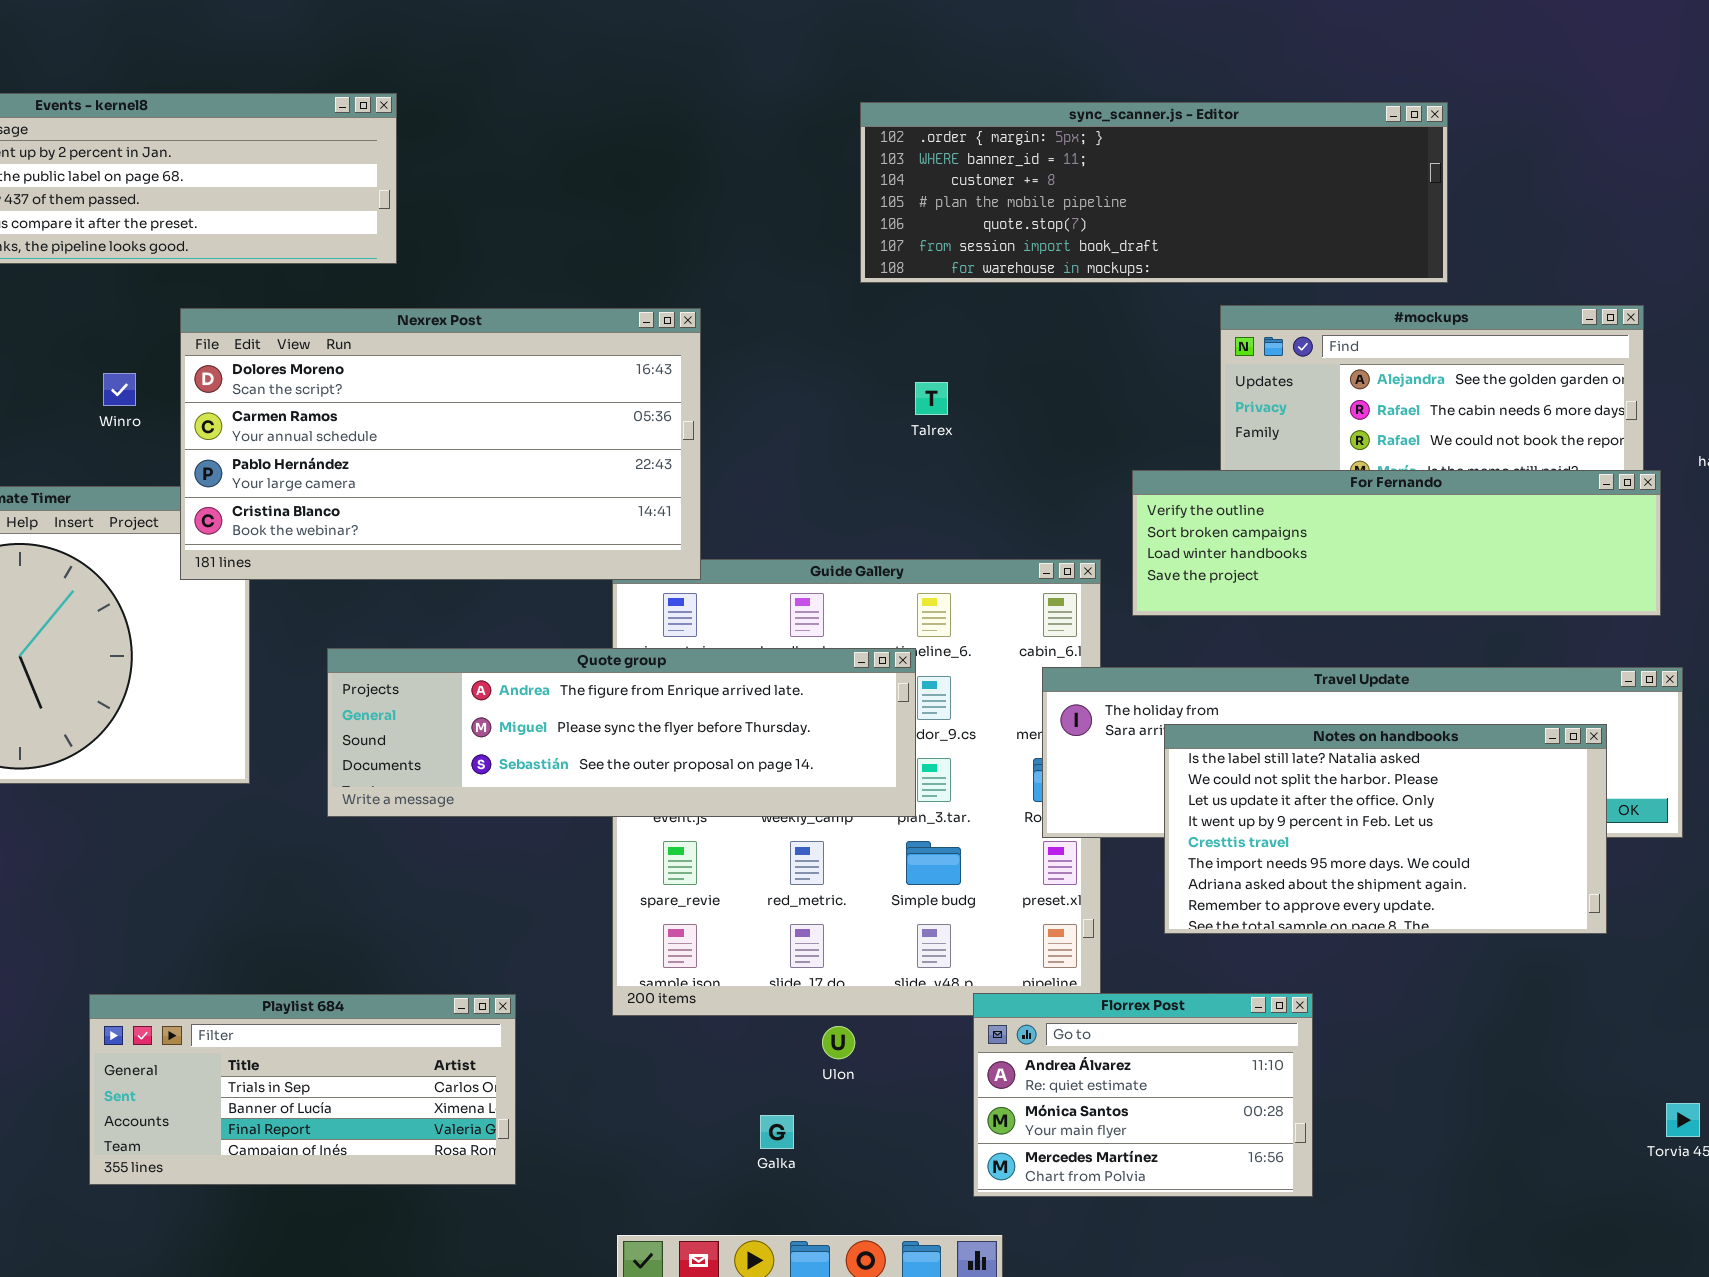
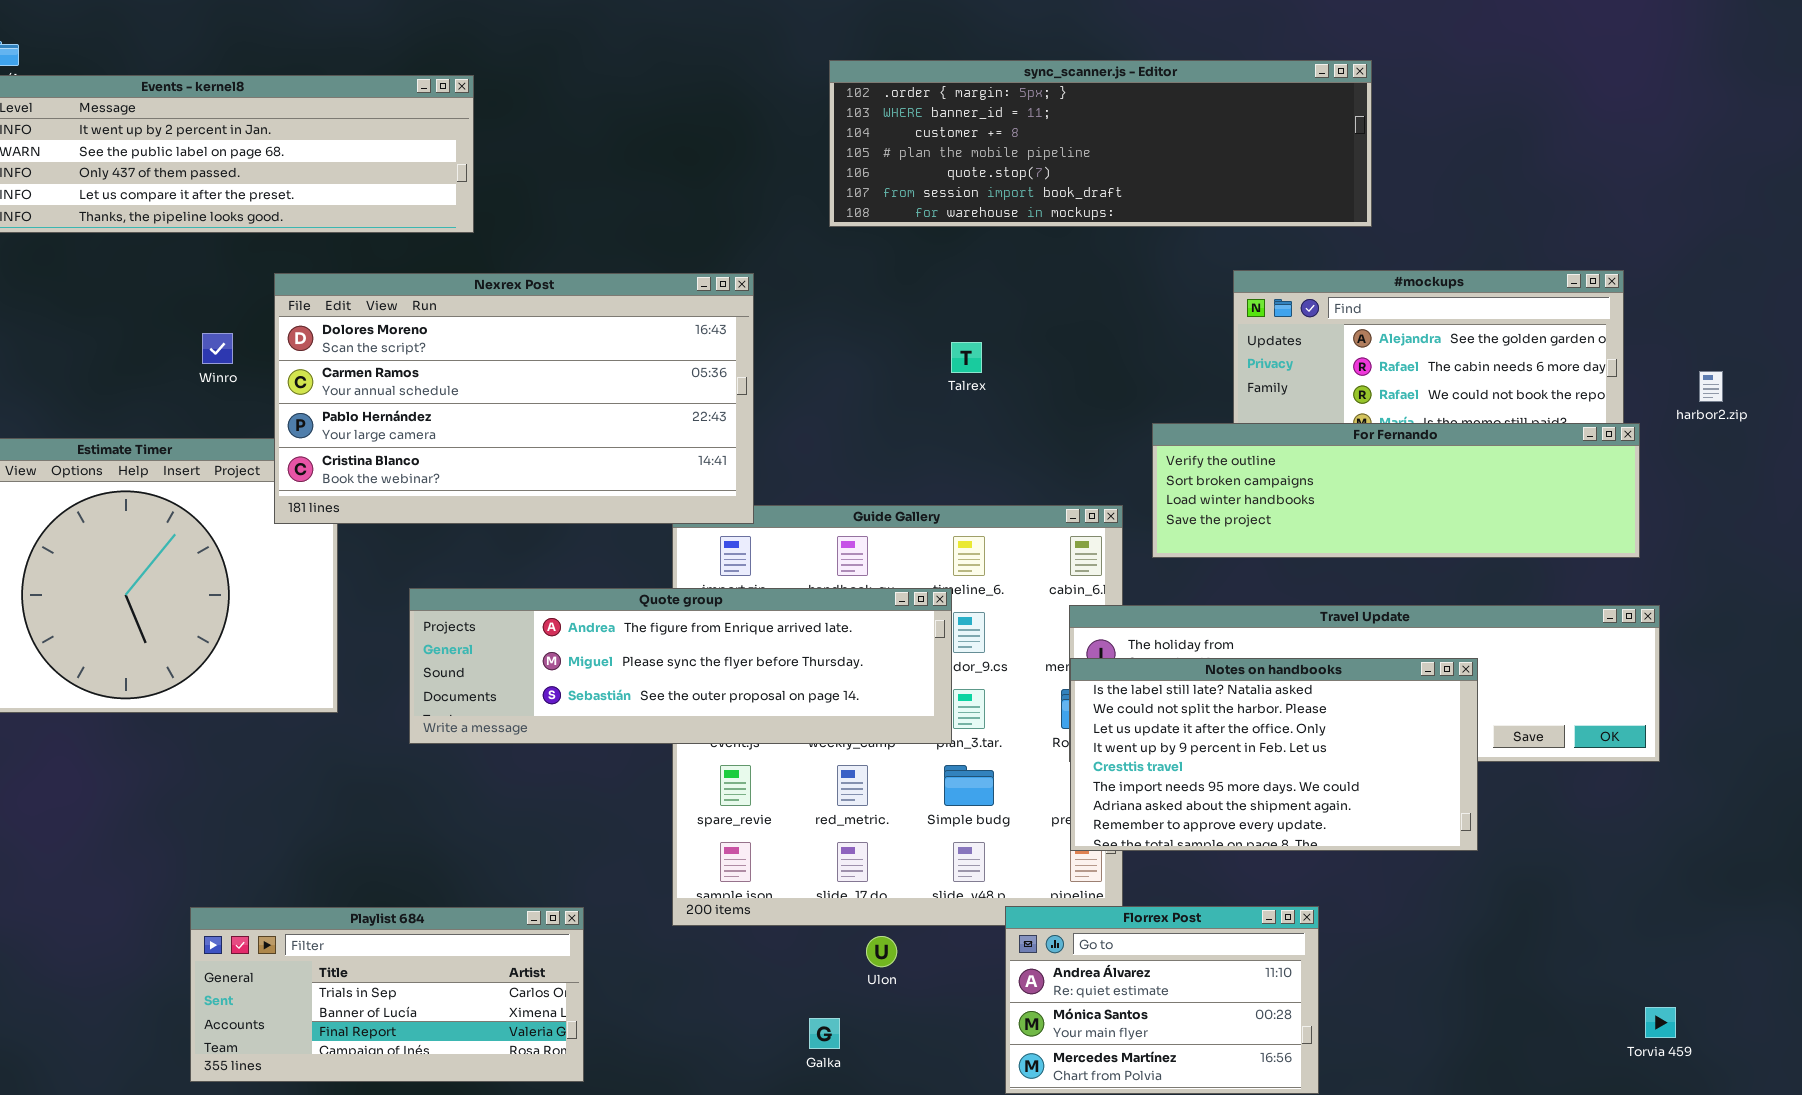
sync_scanner.js - Editor: [860,102,1448,283] -> [829,60,1372,227], moved
Notes on handbooks: [1164,724,1607,934] -> [1070,658,1478,851], moved

